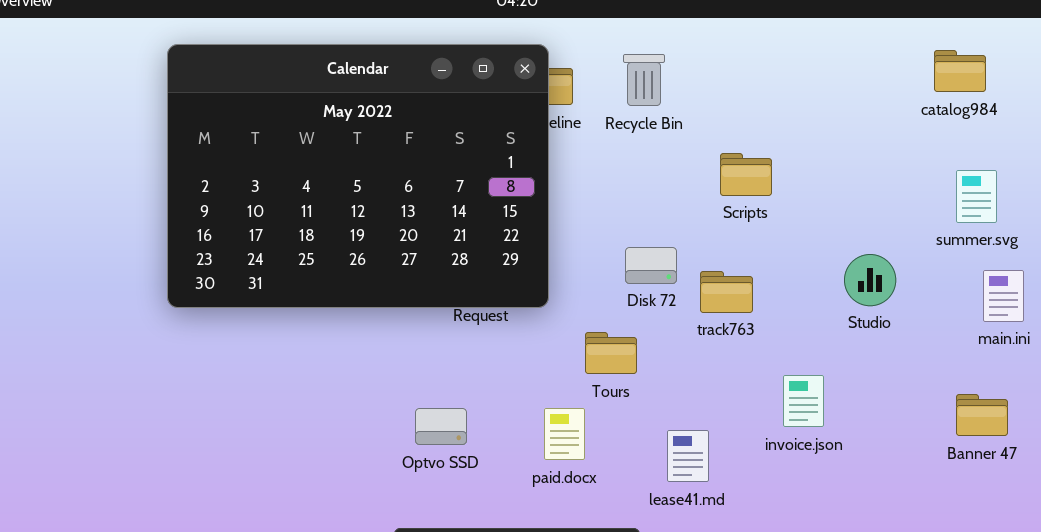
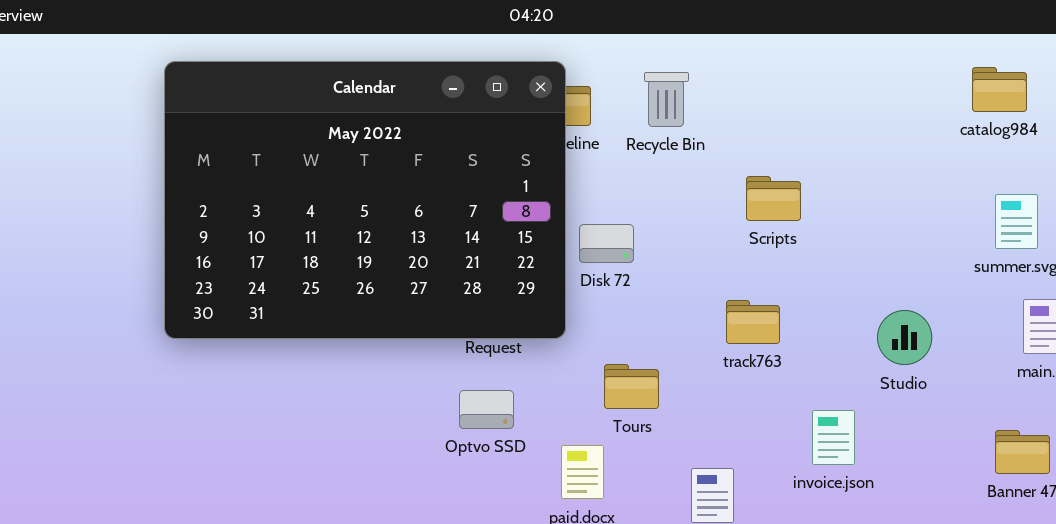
Disk 72: [625,247,677,284] -> [579,224,634,263], moved
Studio: [844,254,896,306] -> [877,310,932,365], moved
Optvo SSD: [415,408,467,445] -> [459,390,514,429], moved

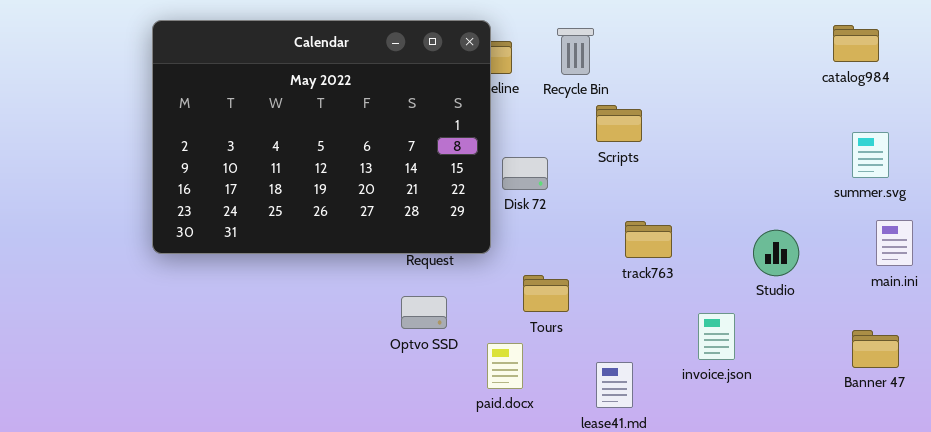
Scripts: [746,176,801,221] -> [596,105,642,142], moved

